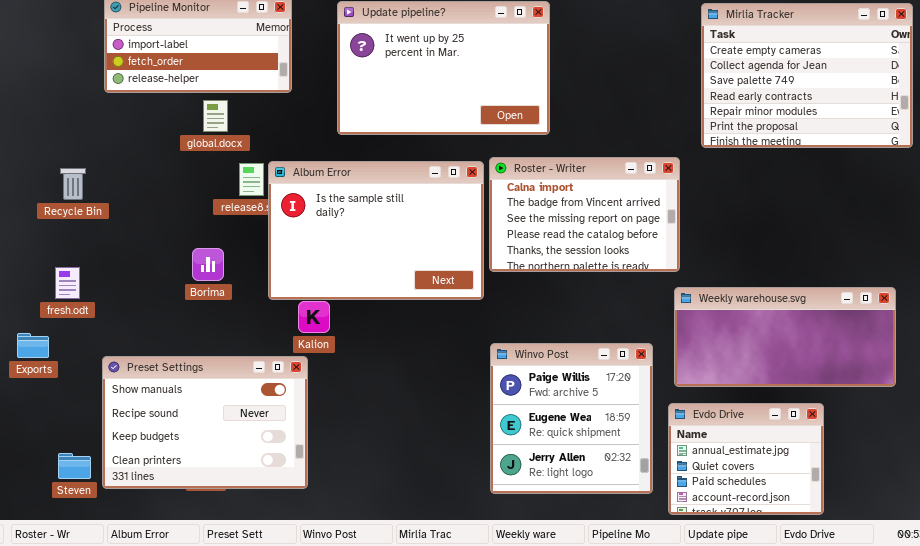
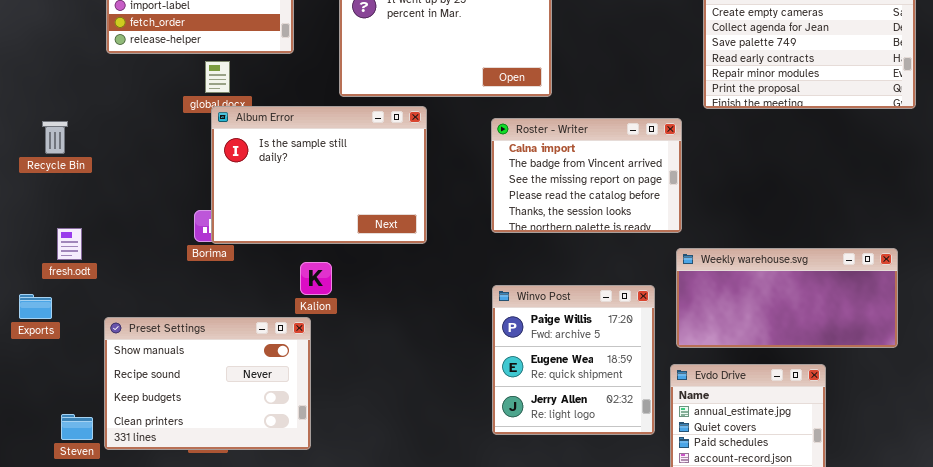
Album Error: [268,161,484,300] -> [211,106,427,244], moved
Recycle Bin: [60,168,86,200] -> [42,121,68,154], moved
Winvo Post: [490,343,653,494] -> [492,285,655,435], moved

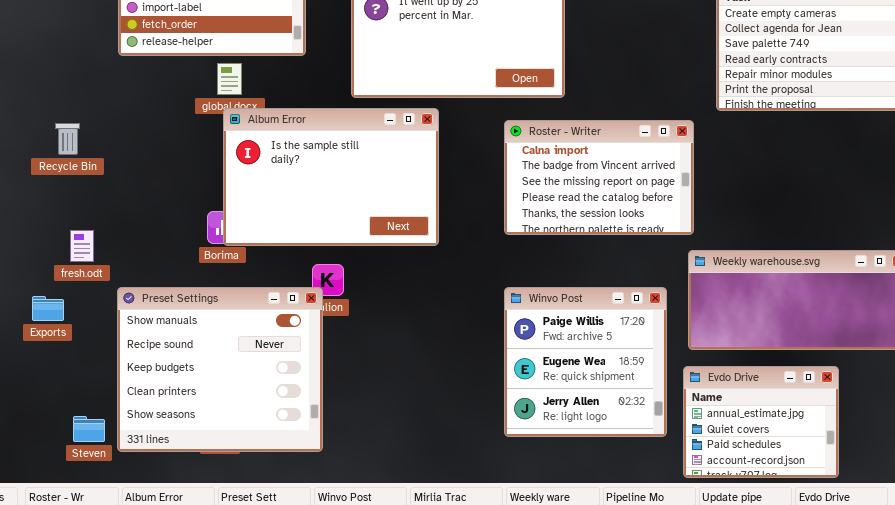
Preset Settings: [104,317,311,450] -> [117,287,323,452], resized

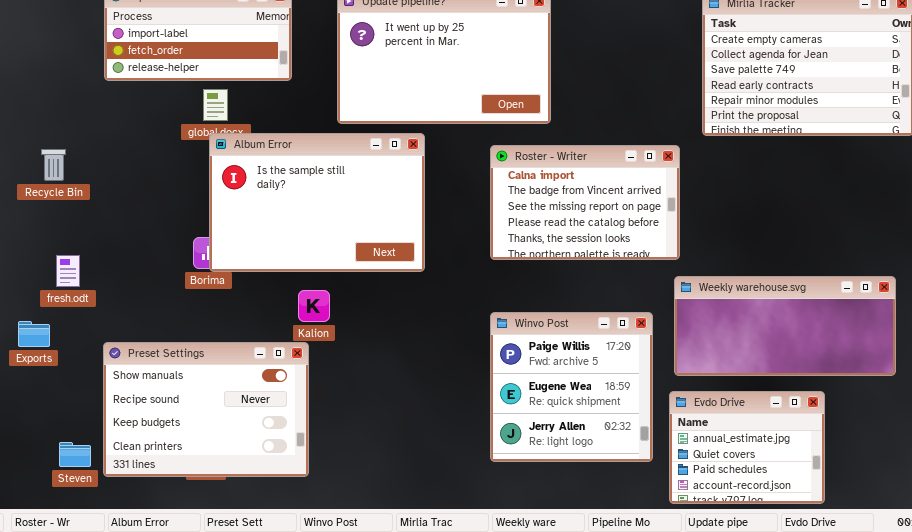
Preset Settings: [117,287,323,452] -> [103,342,309,477], resized

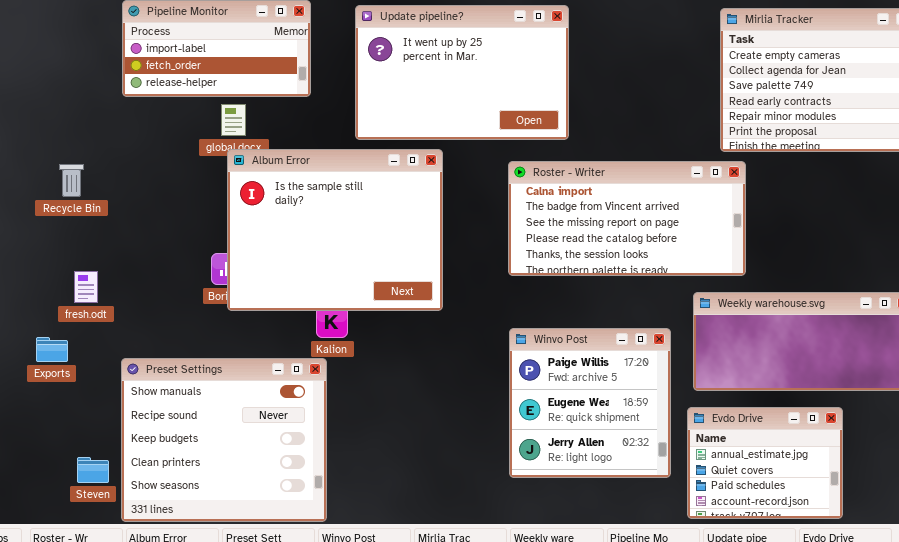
Album Error: [209,133,425,272] -> [227,149,443,311], resized
Roster - Writer: [490,145,680,260] -> [508,161,746,276], resized
Preset Settings: [103,342,309,477] -> [121,358,327,522], resized

